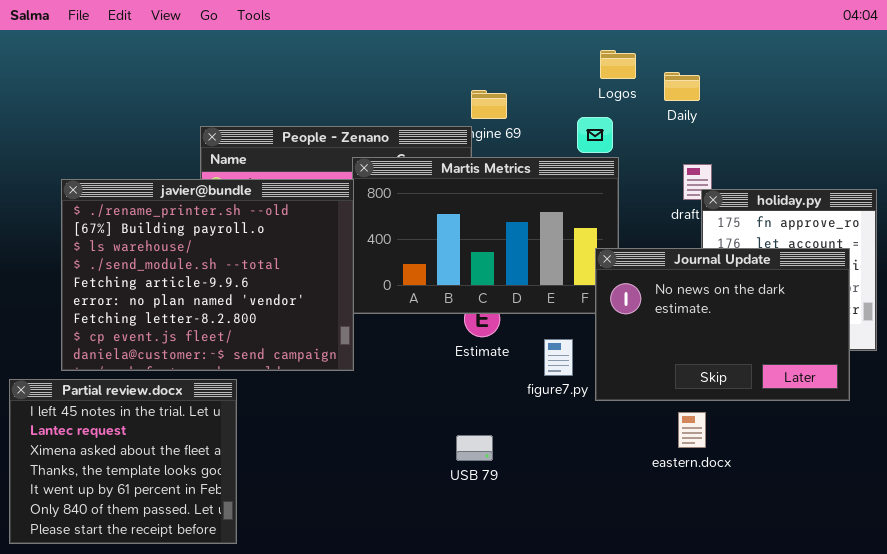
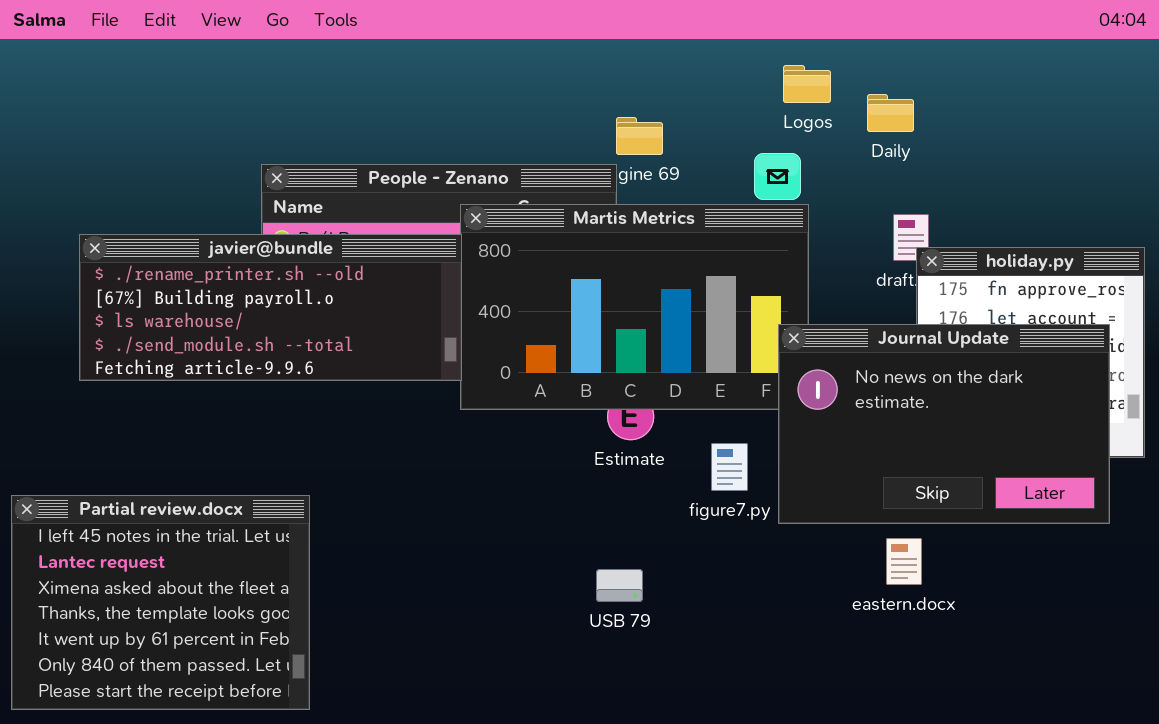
javier@bundle: [61,179,354,371] -> [79,234,462,381], resized

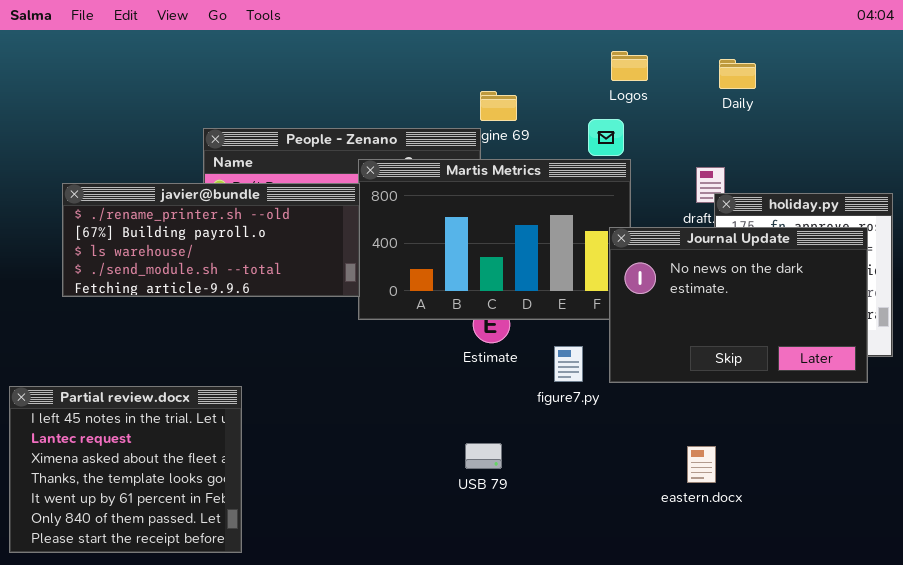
Daily: [867,94,914,132] -> [719,59,756,89], moved
Journal Update: [778,324,1110,524] -> [609,227,868,383], moved
eastern.docx: [886,538,922,585] -> [687,446,716,483], moved

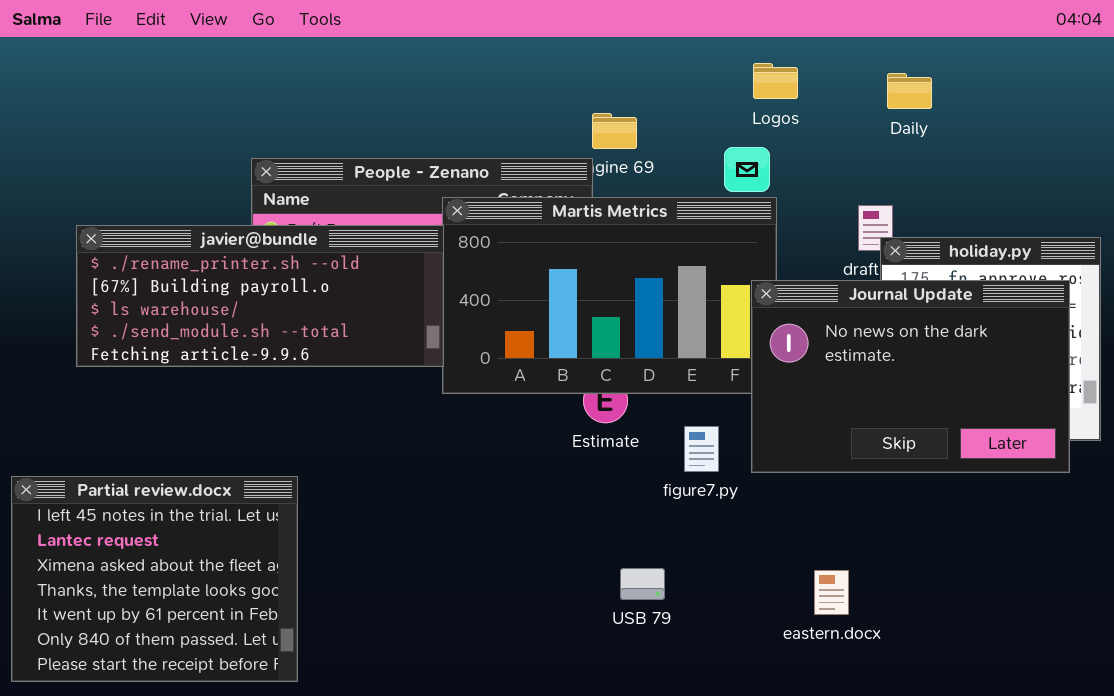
USB 79: [465,443,502,469] -> [620,568,665,600], moved
eastern.docx: [687,446,716,483] -> [814,570,849,615], moved

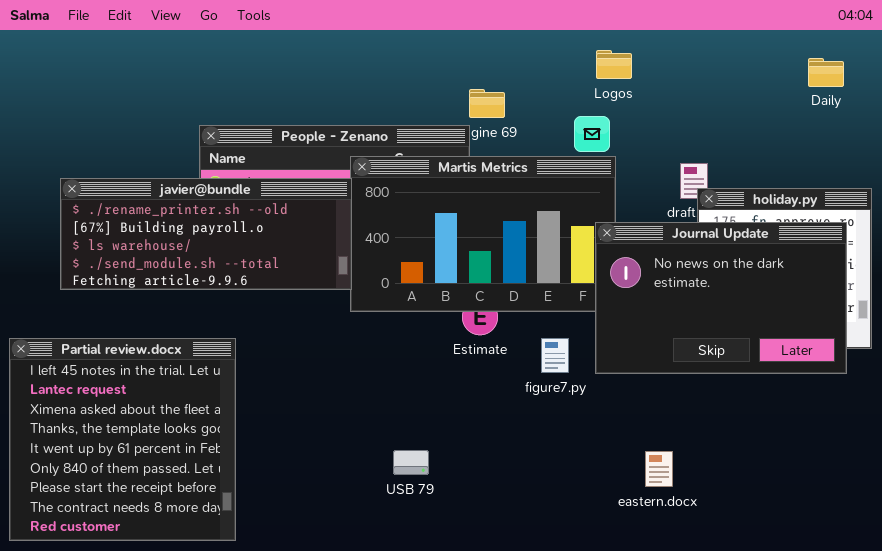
Daily: [887,73,932,109] -> [808,58,844,87], moved
Partial review.docx: [11,476,298,682] -> [9,338,236,541], resized
USB 79: [620,568,665,600] -> [393,450,429,475], moved

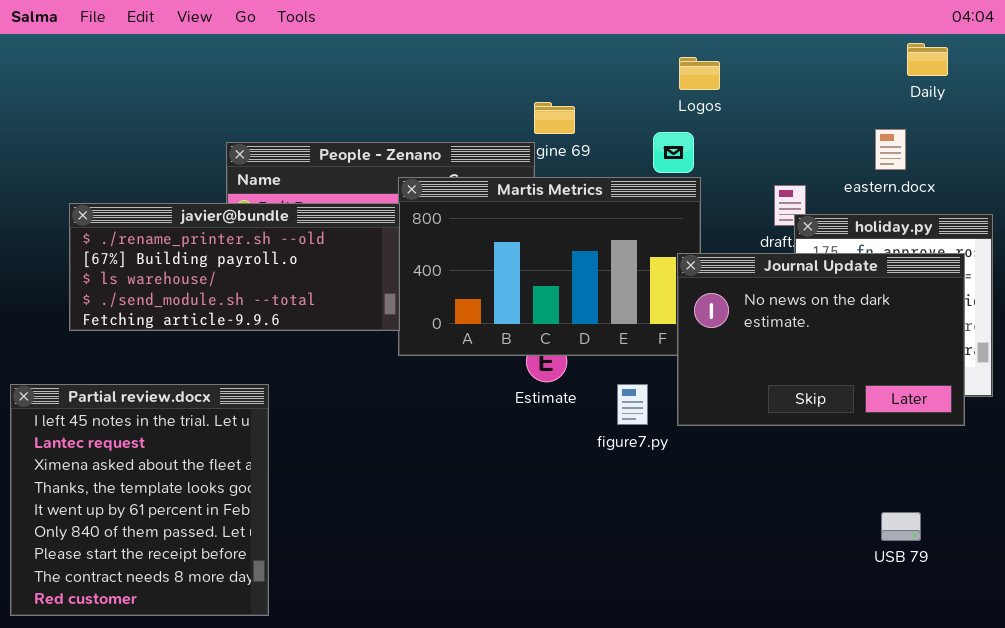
Daily: [808,58,844,87] -> [907,43,948,76], moved
USB 79: [393,450,429,475] -> [881,512,921,541], moved
eastern.docx: [645,451,673,487] -> [875,129,906,170], moved

